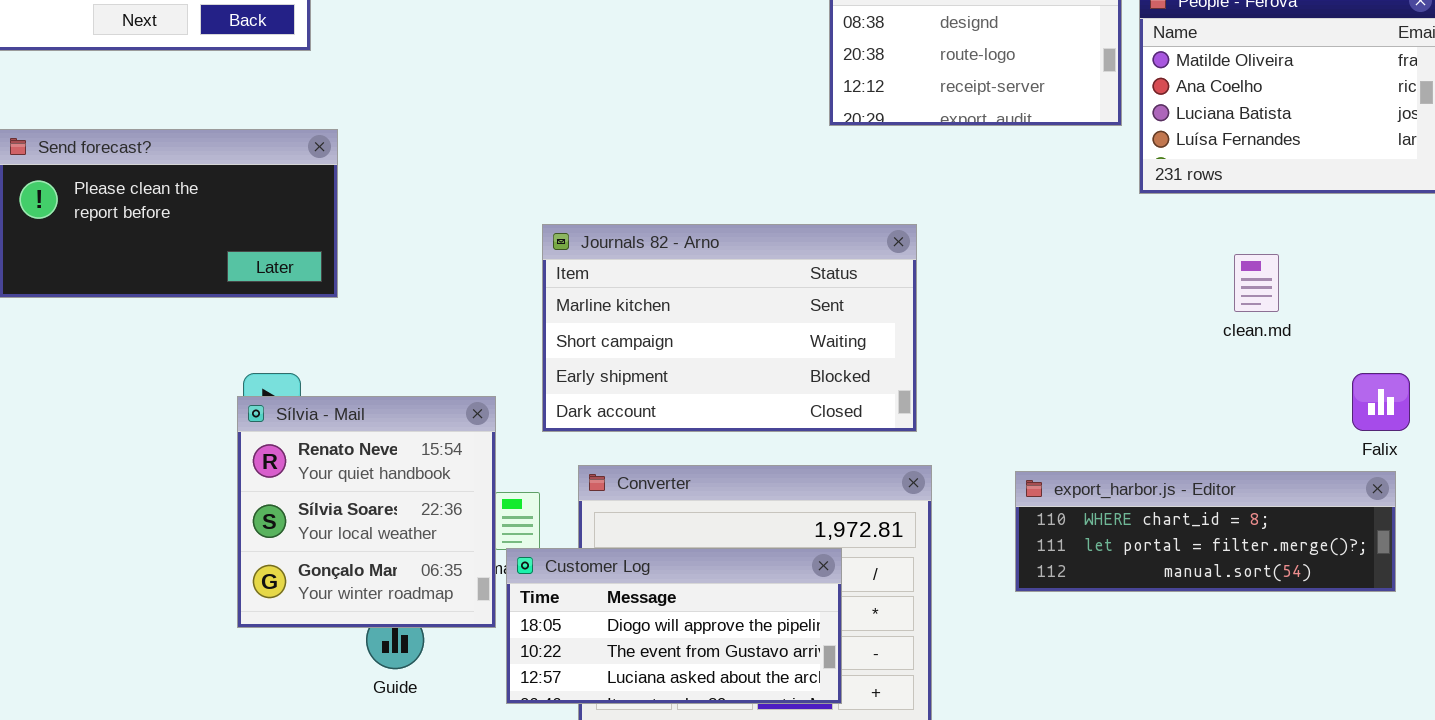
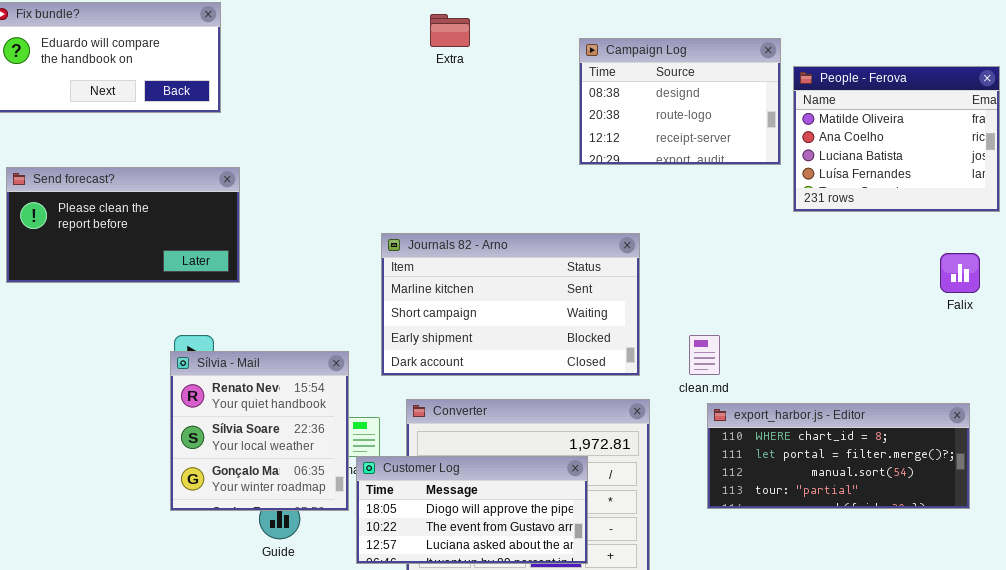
clean.md: [1234,254,1279,312] -> [689,335,720,375], moved
Falix: [1352,373,1410,431] -> [940,253,980,293], moved
export_harbor.js - Editor: [1015,471,1396,592] -> [707,403,970,509], resized

